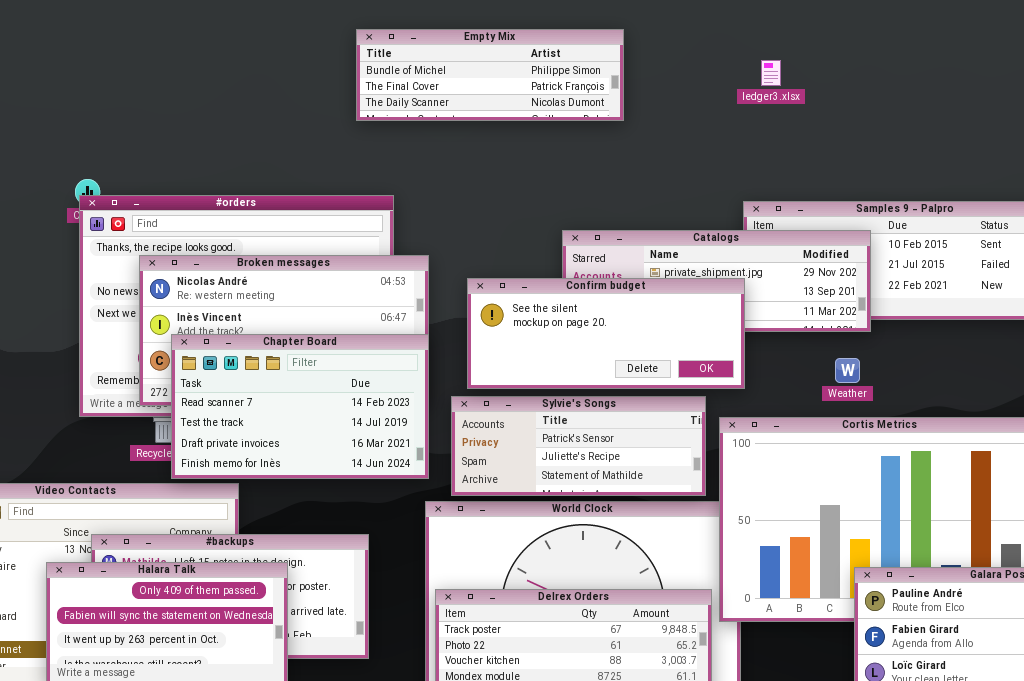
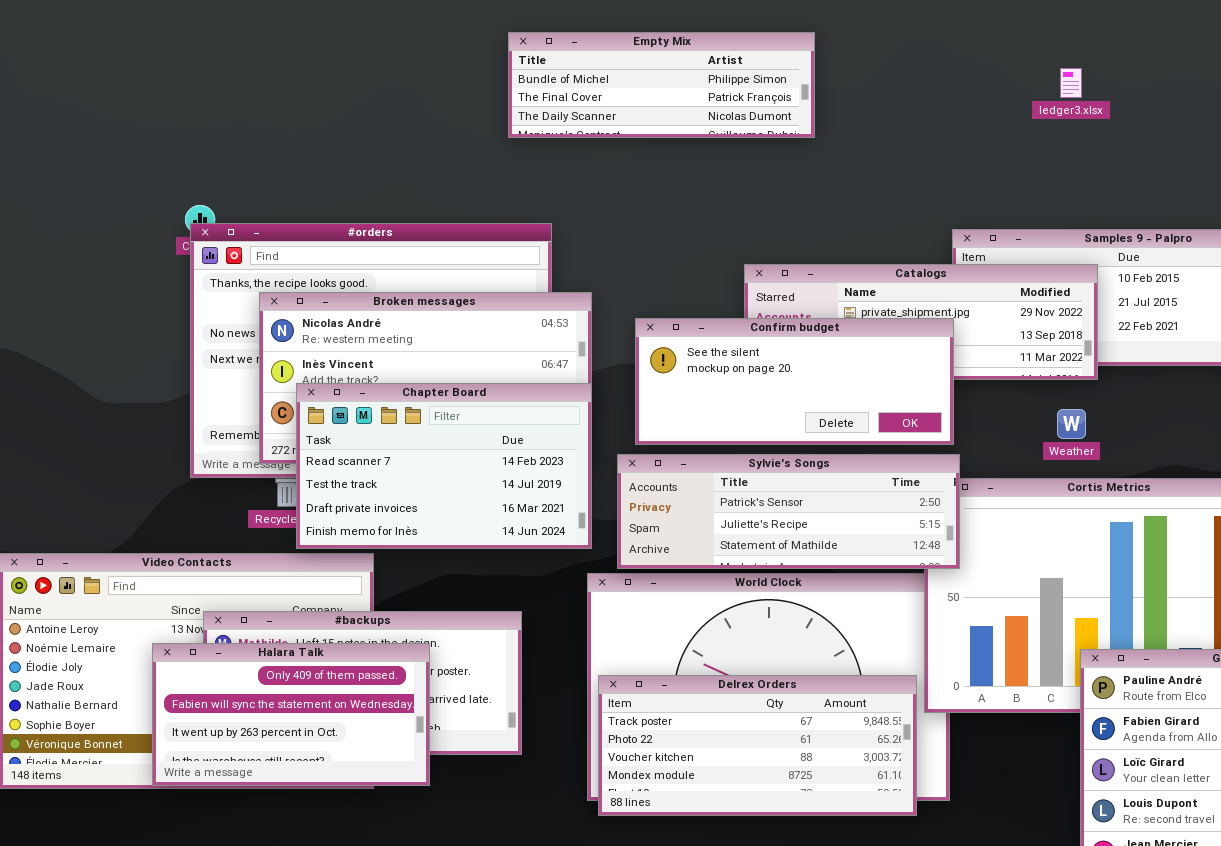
ledger3.xlsx: [761,60,781,86] -> [1060,68,1082,98], moved
Sylvie's Songs: [451,396,706,496] -> [617,454,960,569], resized

